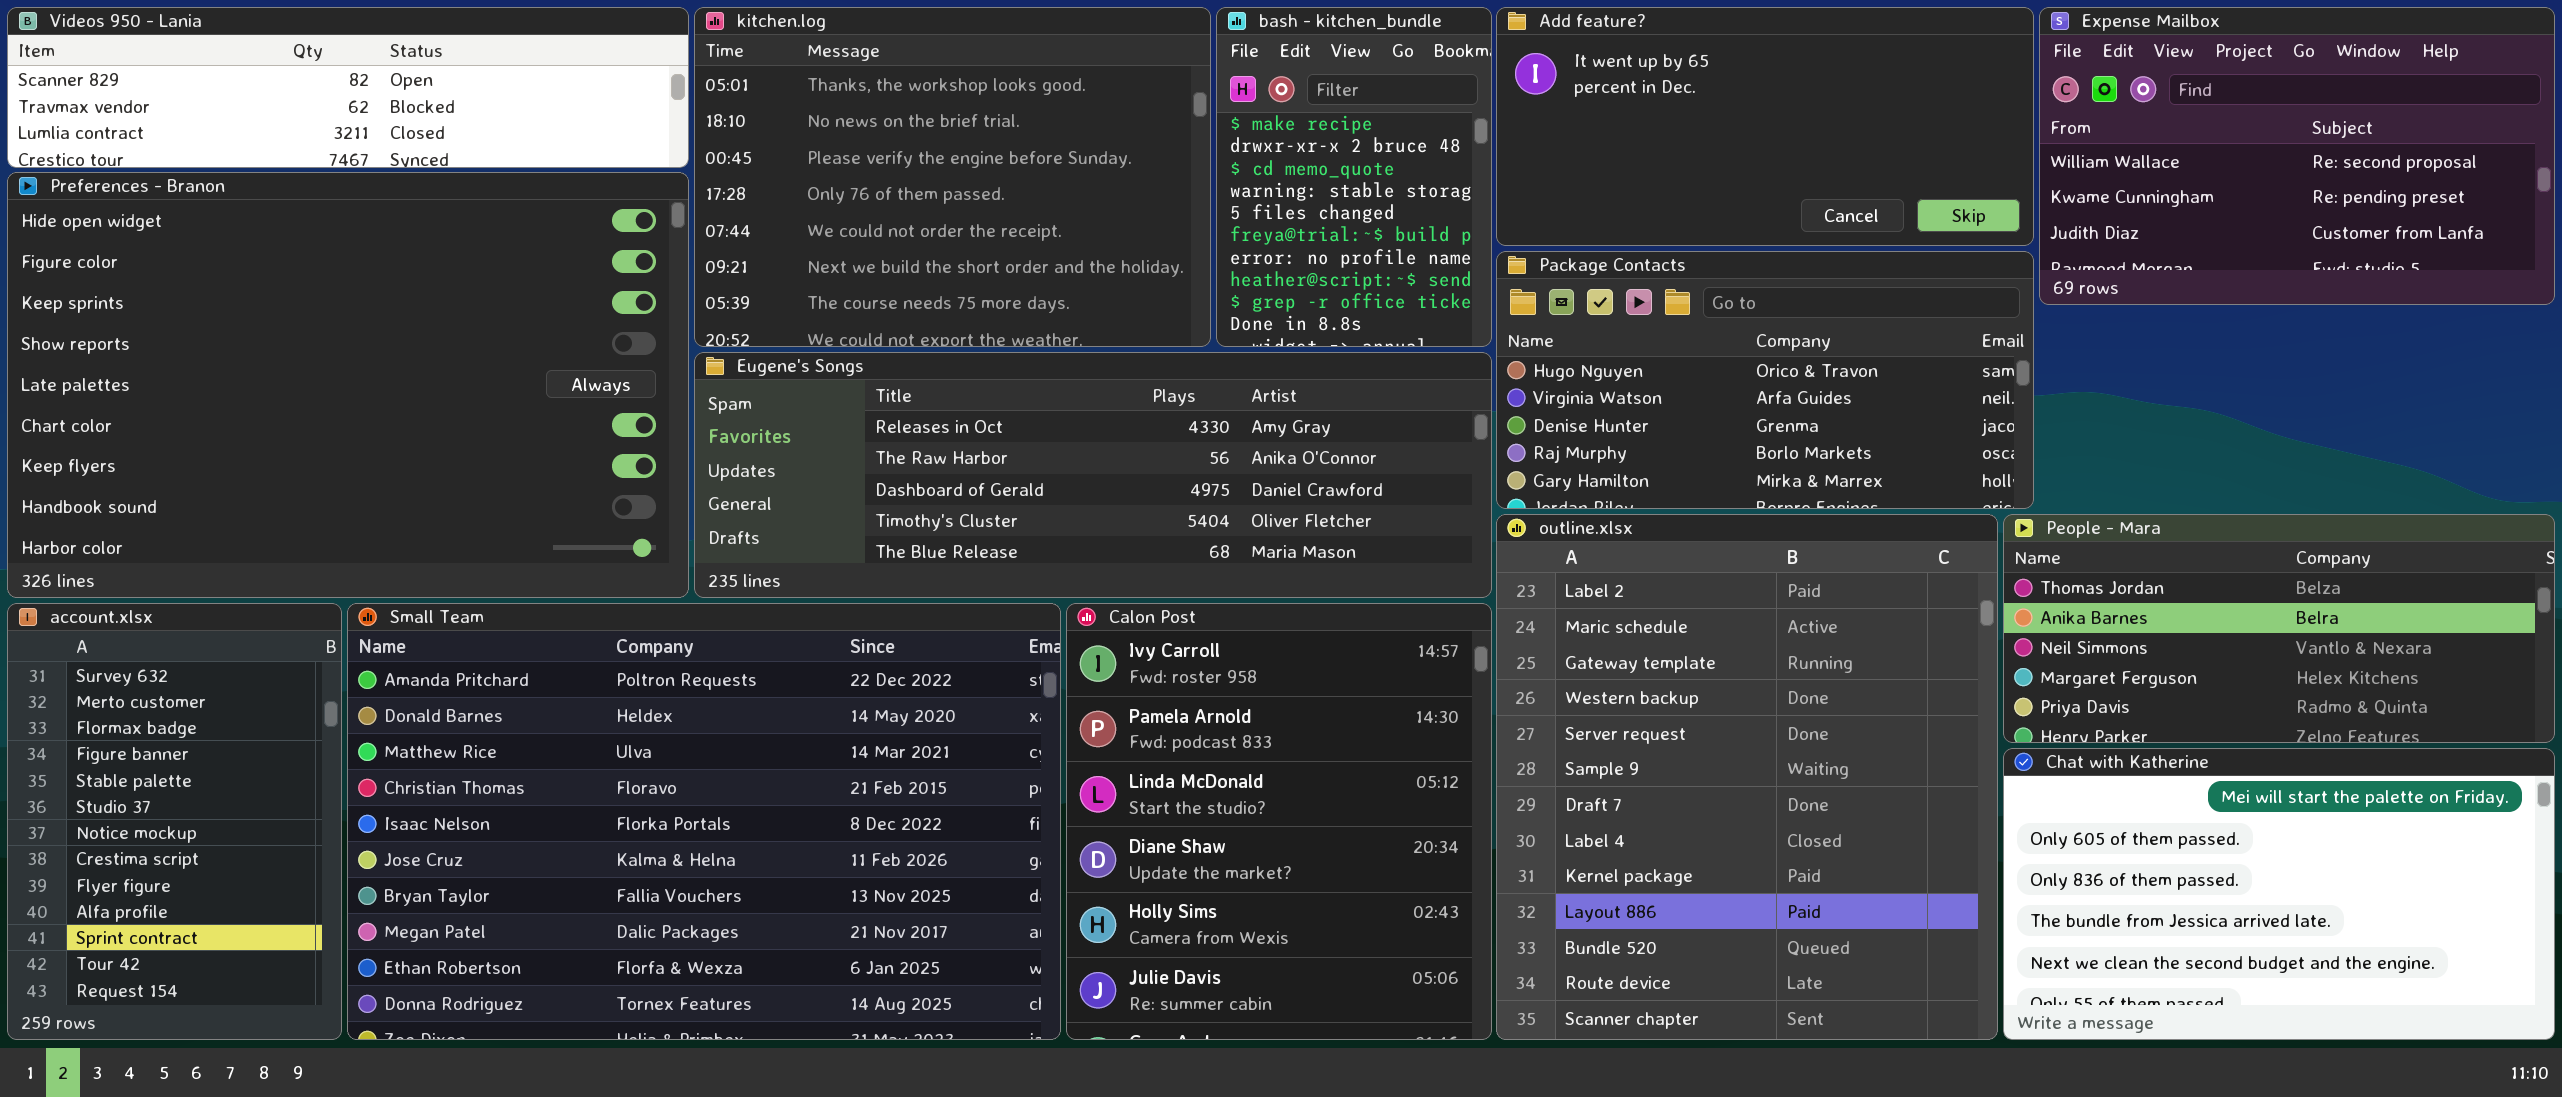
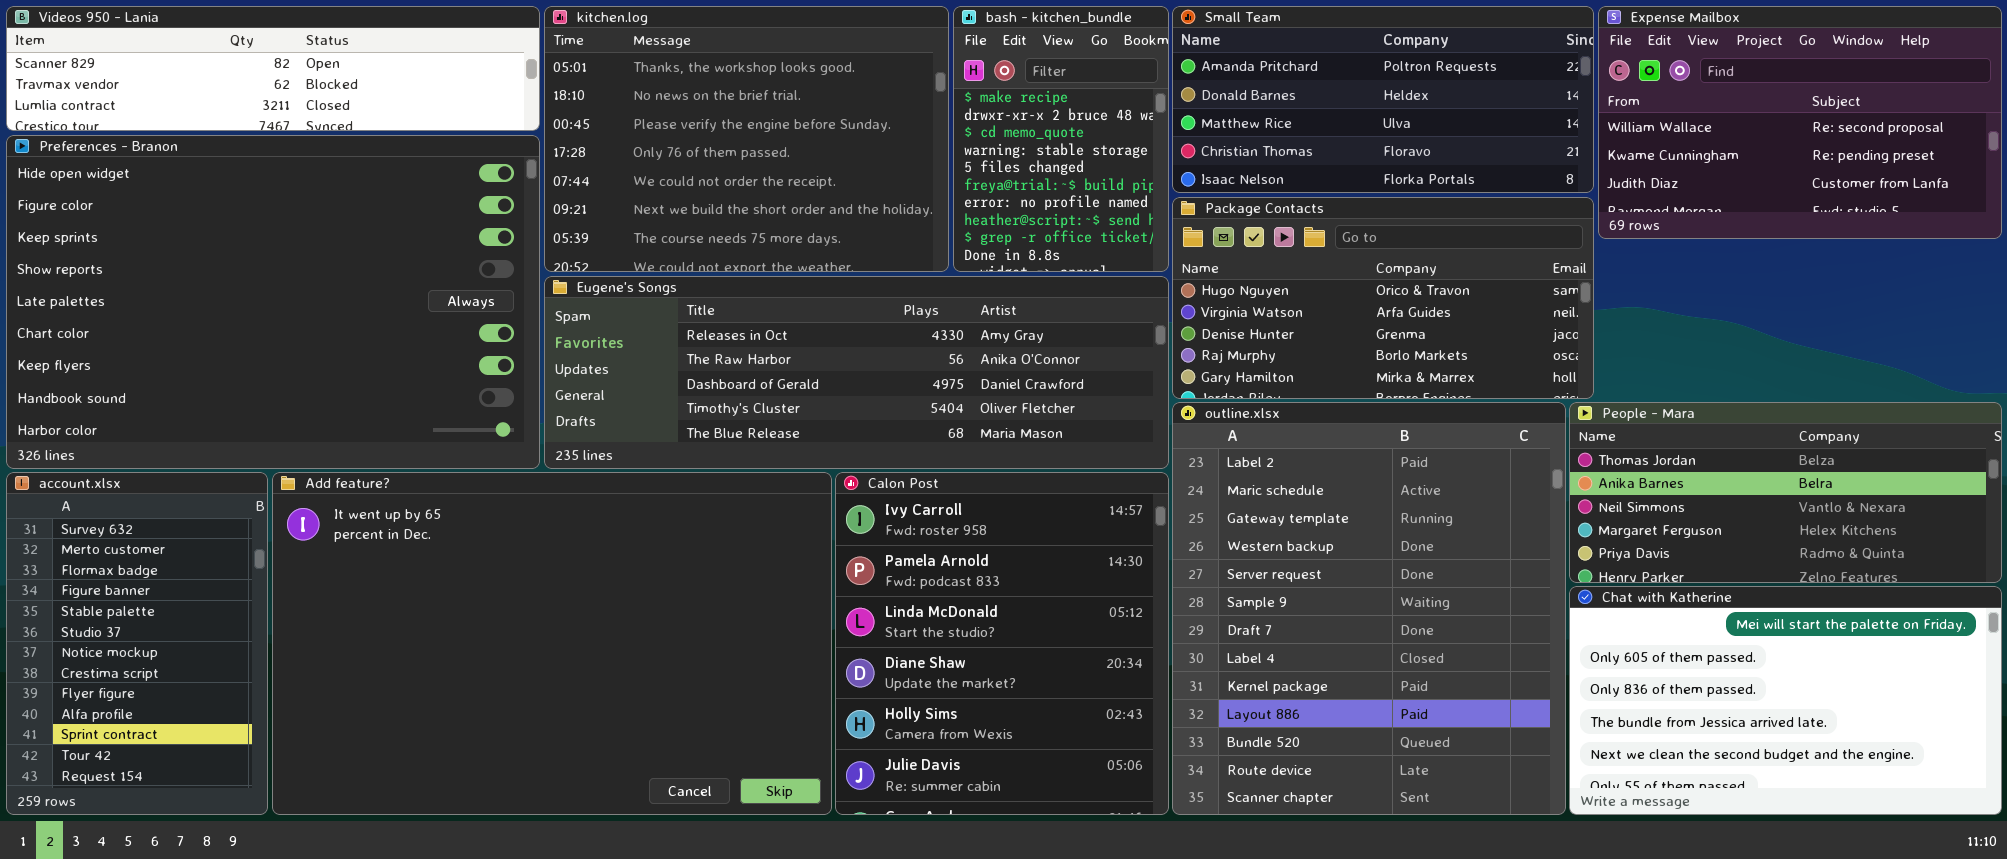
Add feature?: [1496,7,2034,246] -> [272,472,832,815], moved, resized
Small Team: [347,603,1061,1040] -> [1172,6,1594,193], moved, resized

